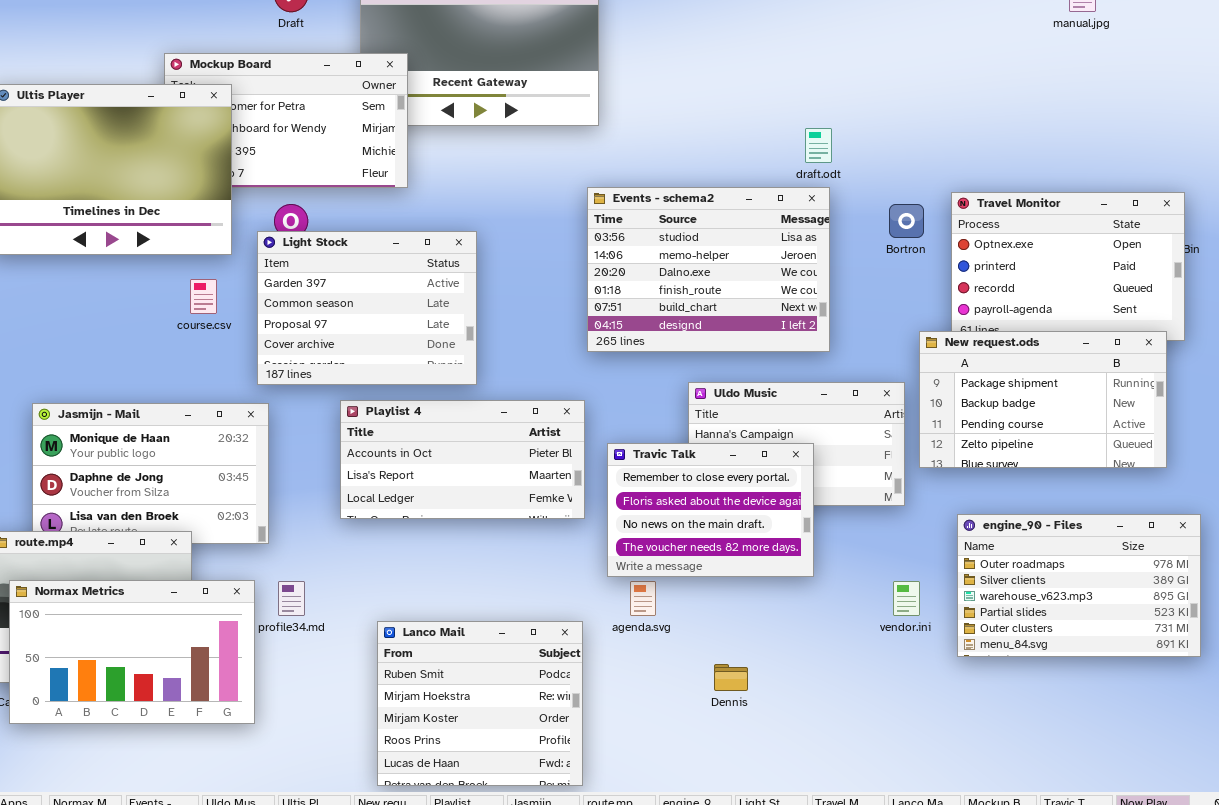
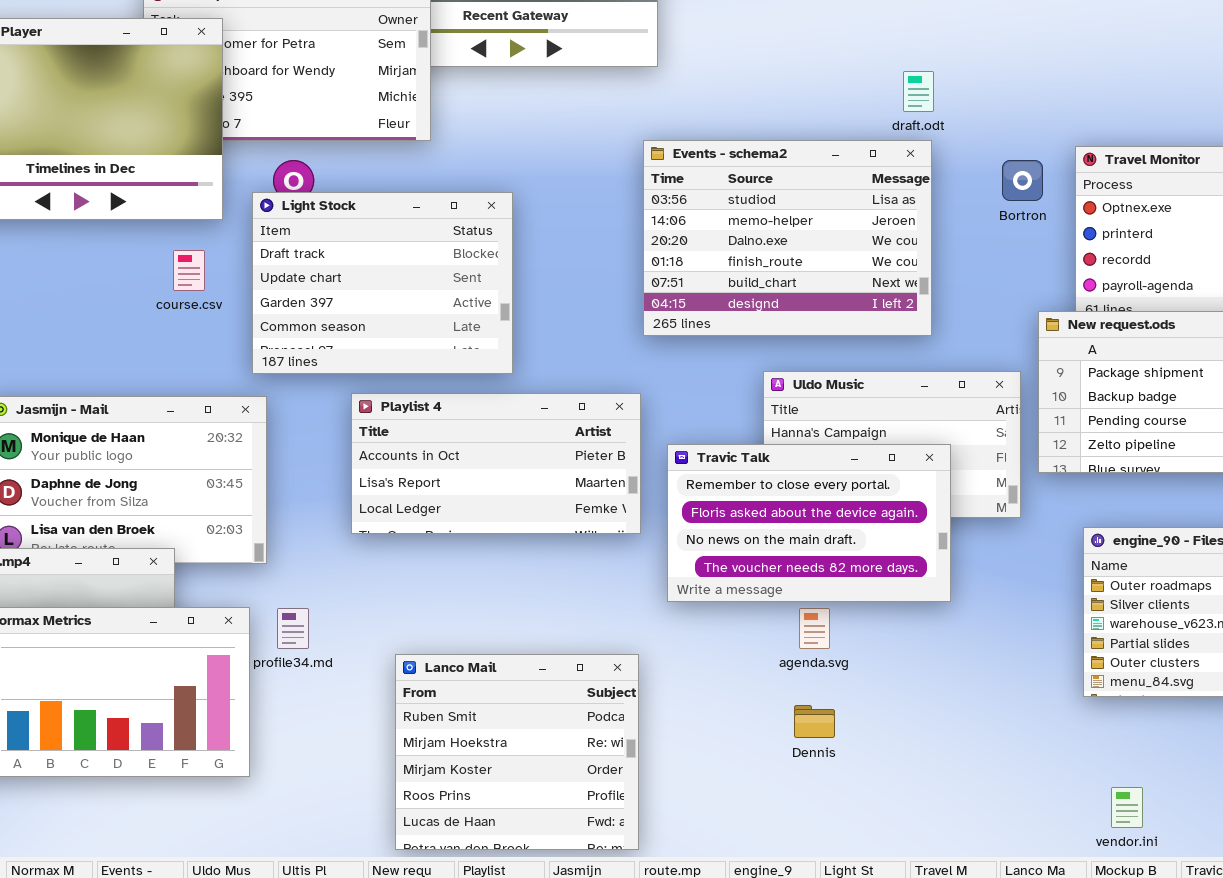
Light Stock: [257,231,477,385] -> [252,192,513,374], scrolled up 2 rows
Travic Talk: [607,443,814,577] -> [667,444,951,602], resized
agenda.svg: [630,581,656,616] -> [799,608,830,649], moved
vendor.ini: [893,581,920,616] -> [1111,787,1143,828], moved

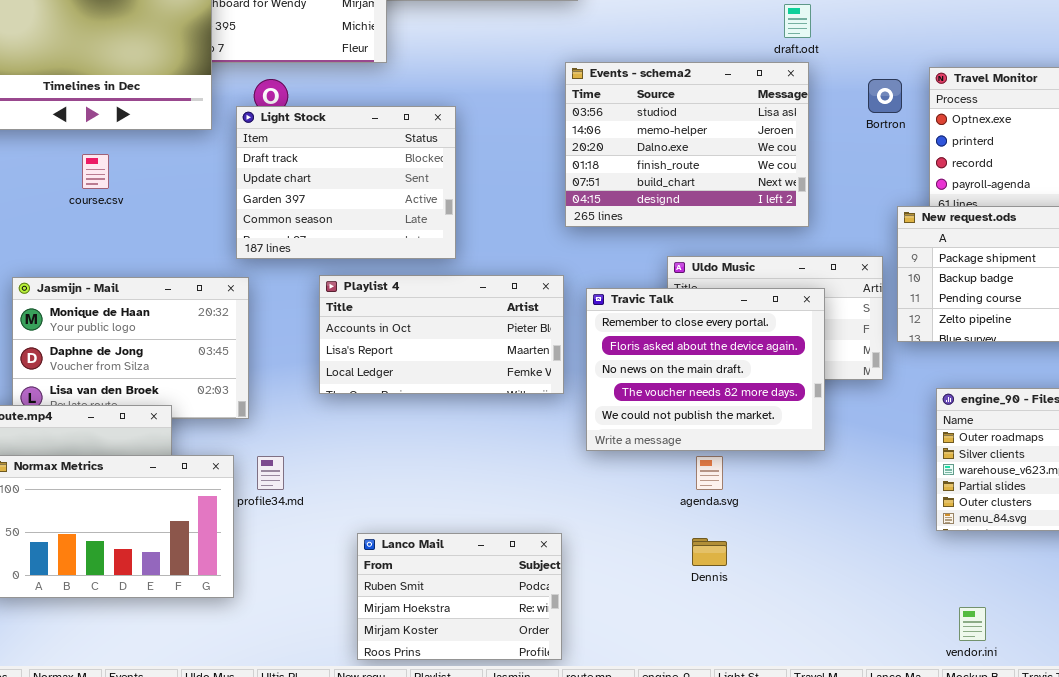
course.csv: [173,250,205,291] -> [82,154,109,189], moved
Travic Talk: [667,444,951,602] -> [586,288,825,451], resized
Lanco Mail: [395,654,639,850] -> [357,533,562,660], resized

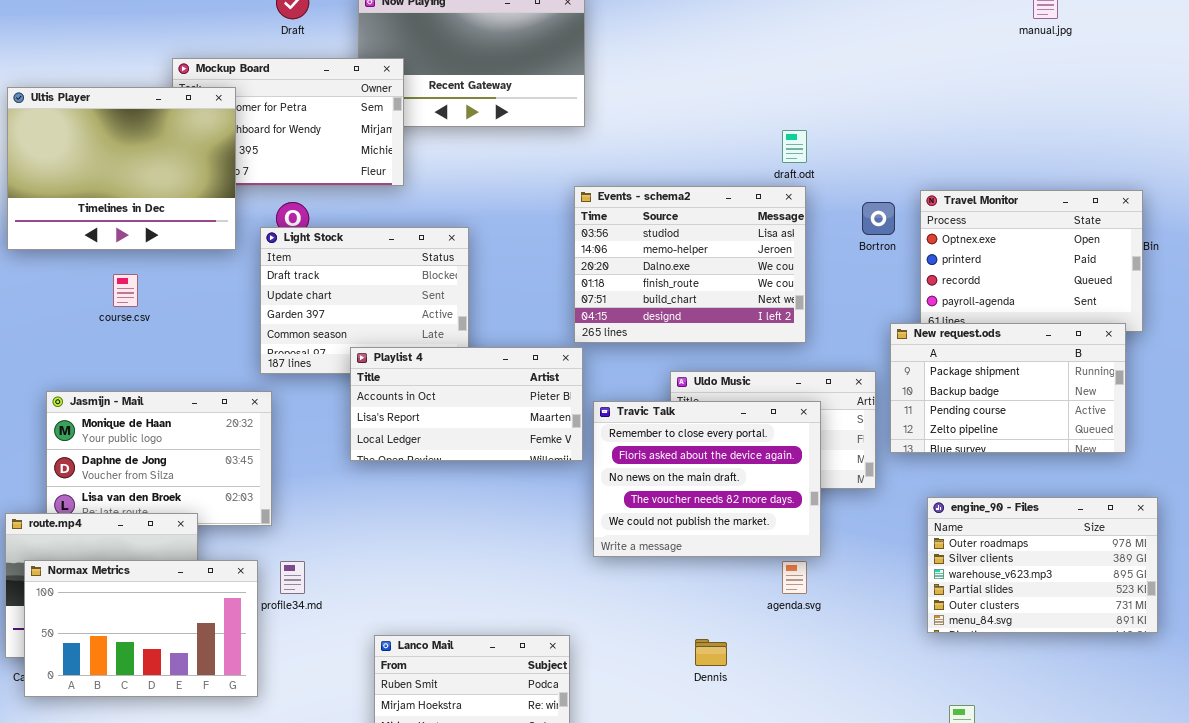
Playlist 4: [319,275,564,394] -> [350,347,583,461], moved
agenda.svg: [696,456,723,490] -> [782,561,807,594], moved

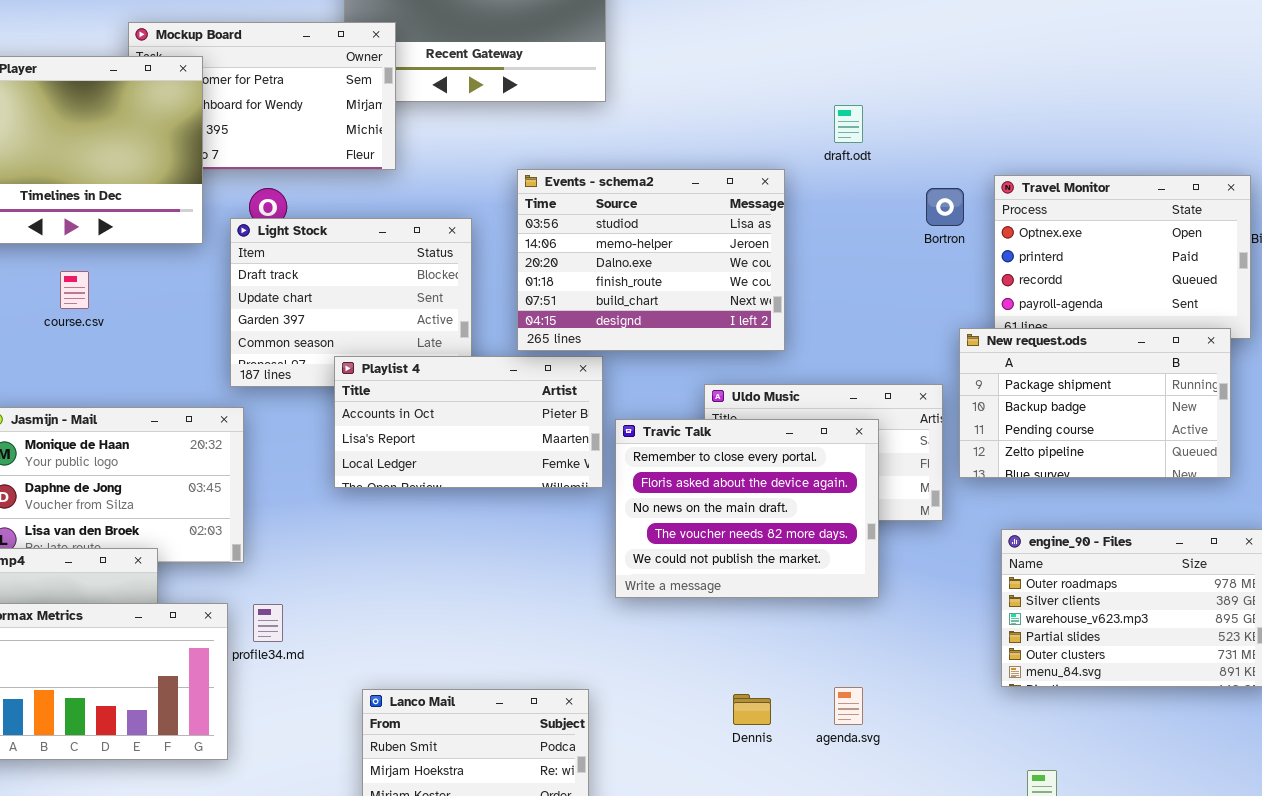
Events - schema2: [574,186,806,343] -> [517,169,785,351], moved
agenda.svg: [782,561,807,594] -> [834,687,863,725], moved

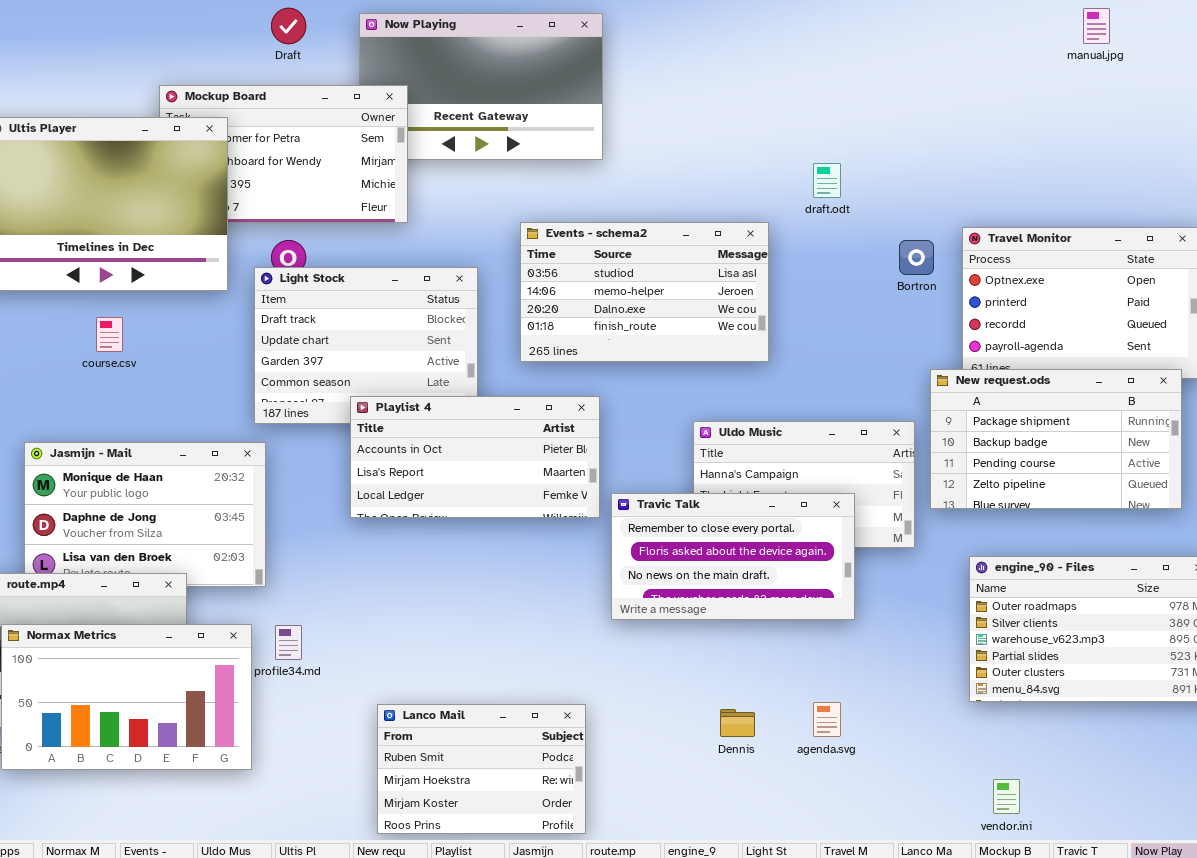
Events - schema2: [517,169,785,351] -> [520,222,769,362], resized
Travic Talk: [615,419,879,598] -> [611,493,855,620], resized

